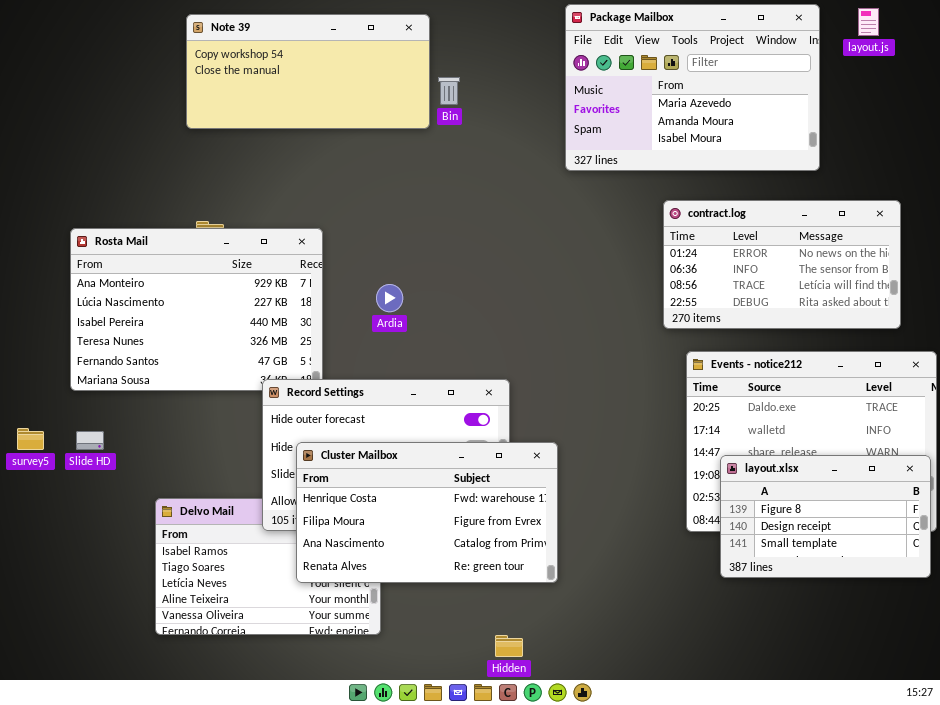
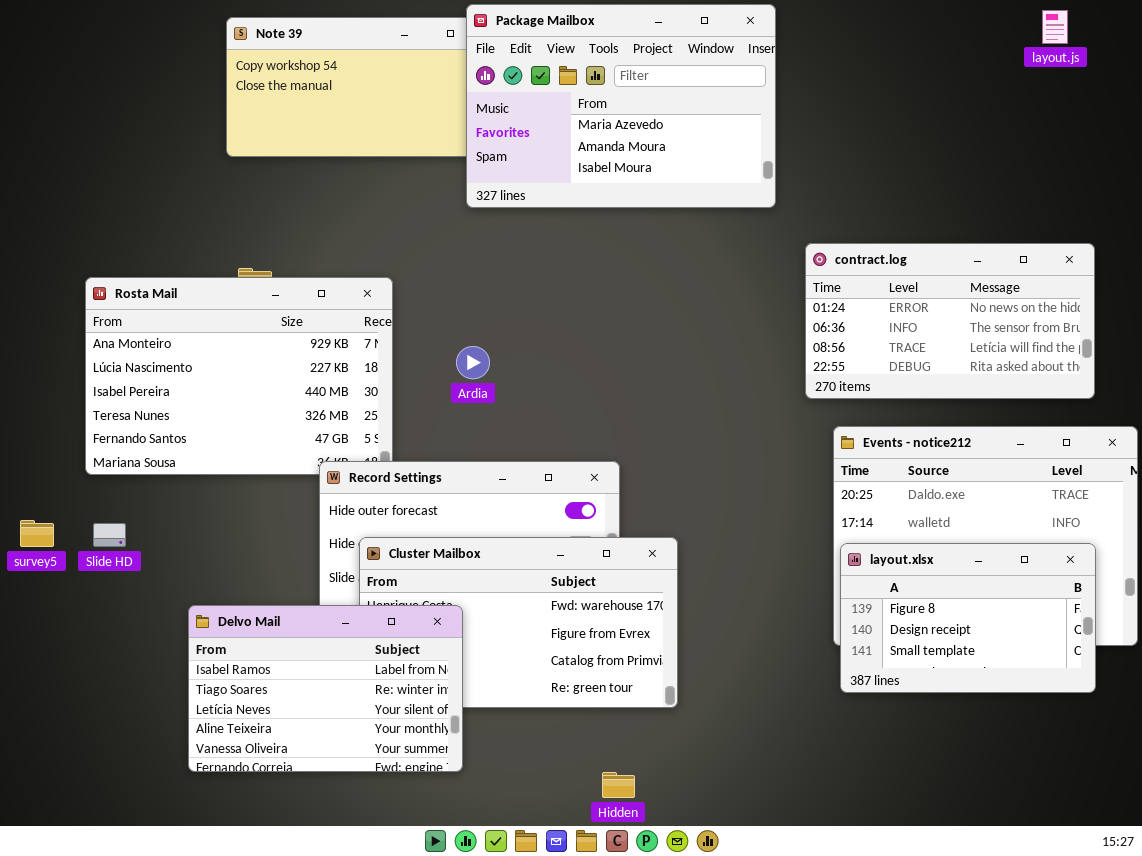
Package Mailbox: [565,4,820,171] -> [466,4,776,208], moved
layout.xlsx: [720,455,931,578] -> [840,543,1096,693], moved
Delvo Mail: [155,498,381,635] -> [188,605,463,772], raised

